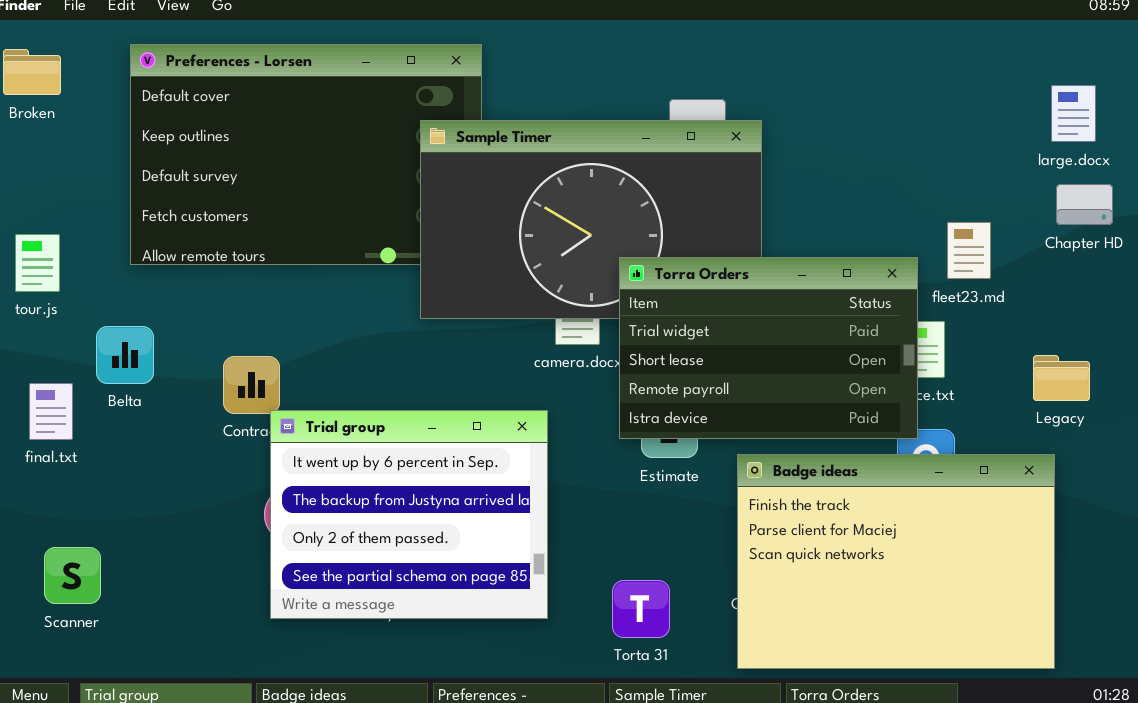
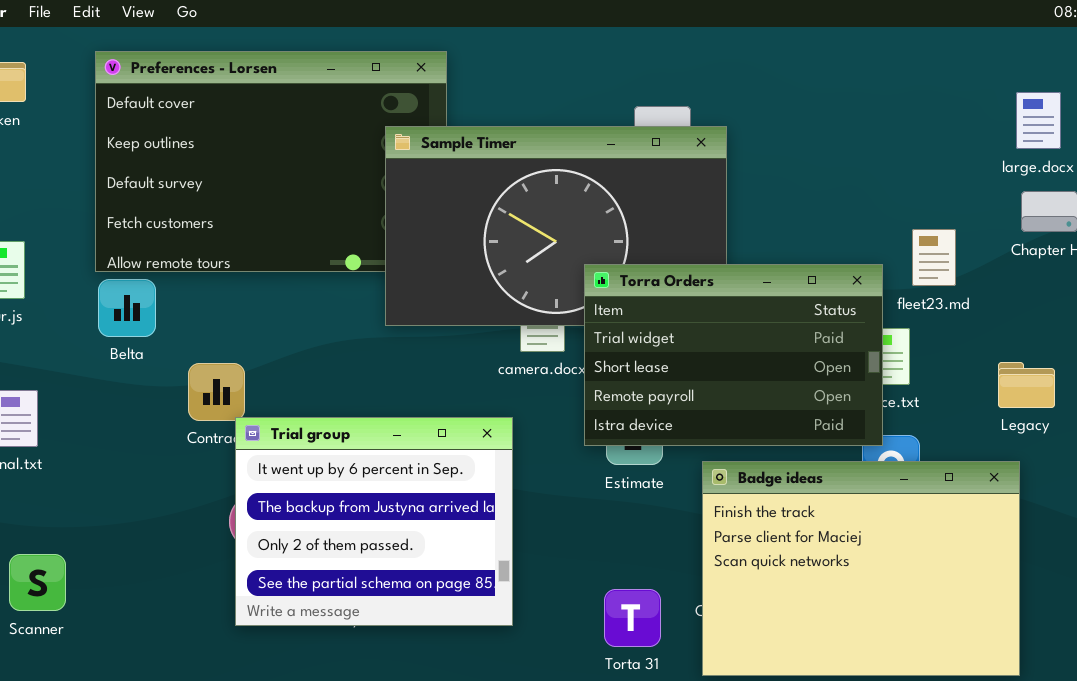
Belta: [96,326,154,384] -> [98,279,156,337], moved
Torta 31: [612,580,670,638] -> [604,589,661,647], moved

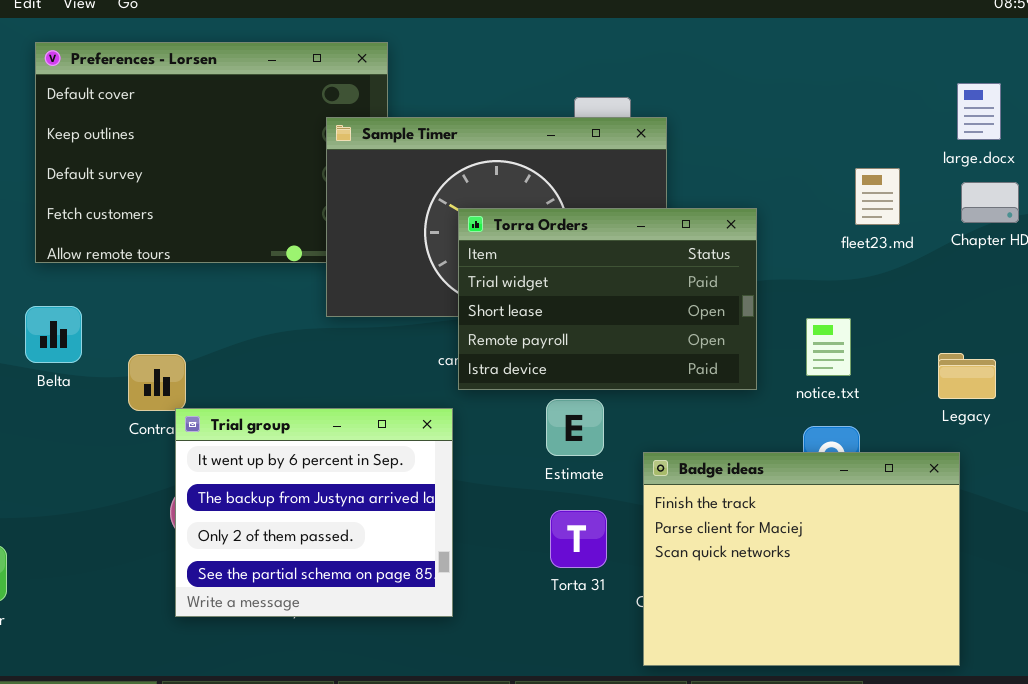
fleet23.md: [912,229,956,286] -> [855,168,900,225], moved
Torra Orders: [584,264,883,446] -> [458,208,757,390], moved
Belta: [98,279,156,337] -> [25,306,82,363], moved
Torta 31: [604,589,661,647] -> [550,510,607,568], moved

